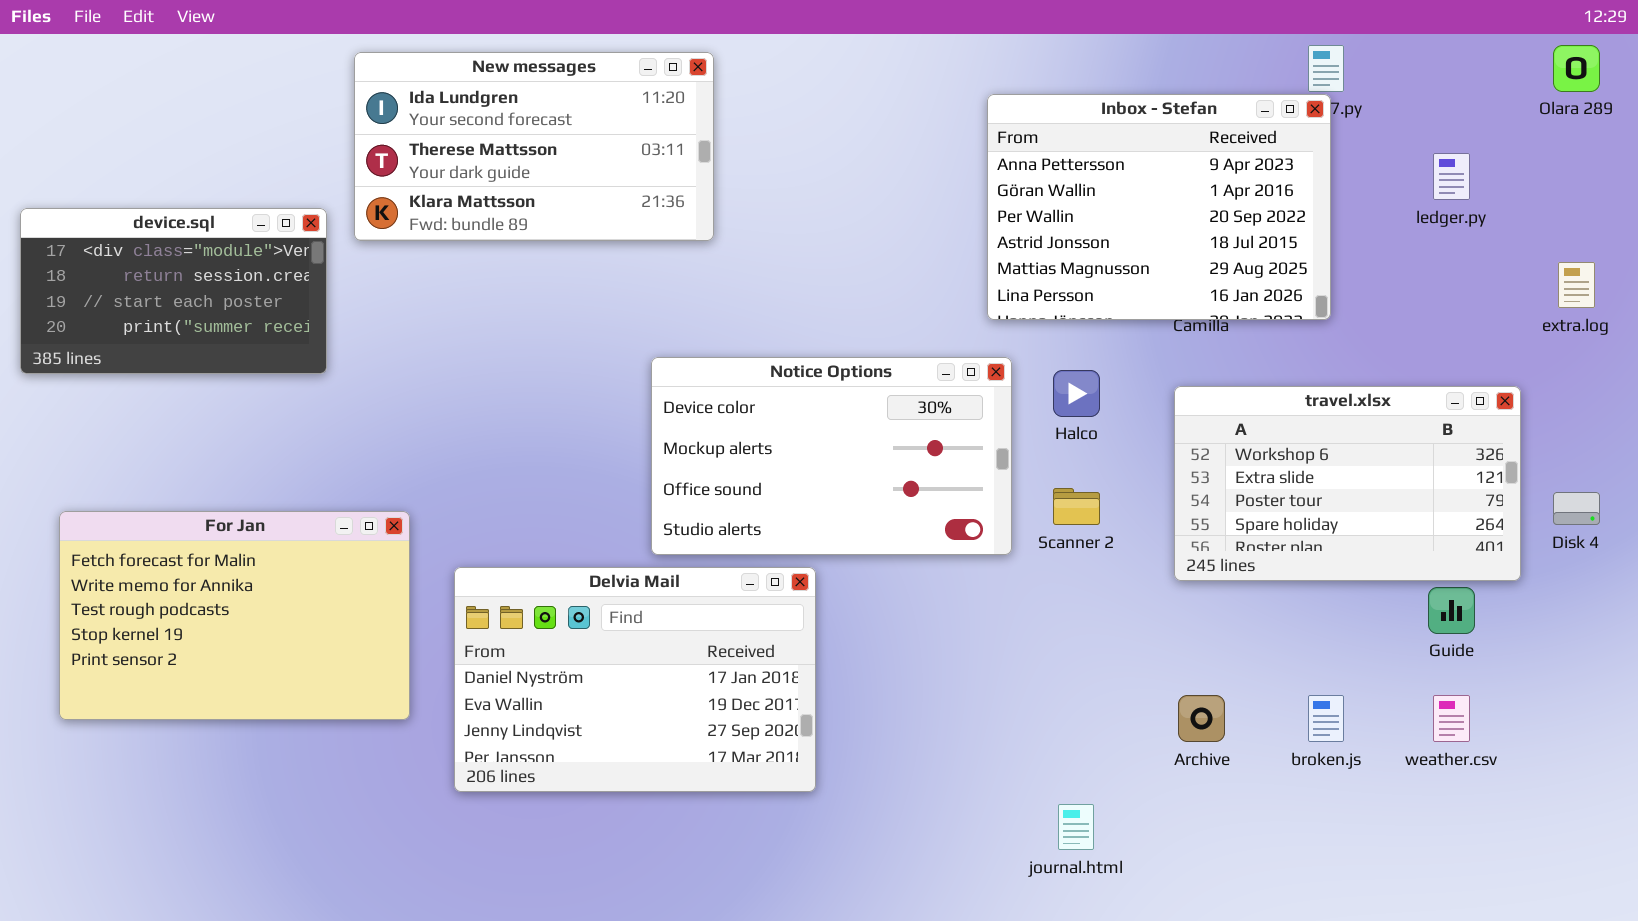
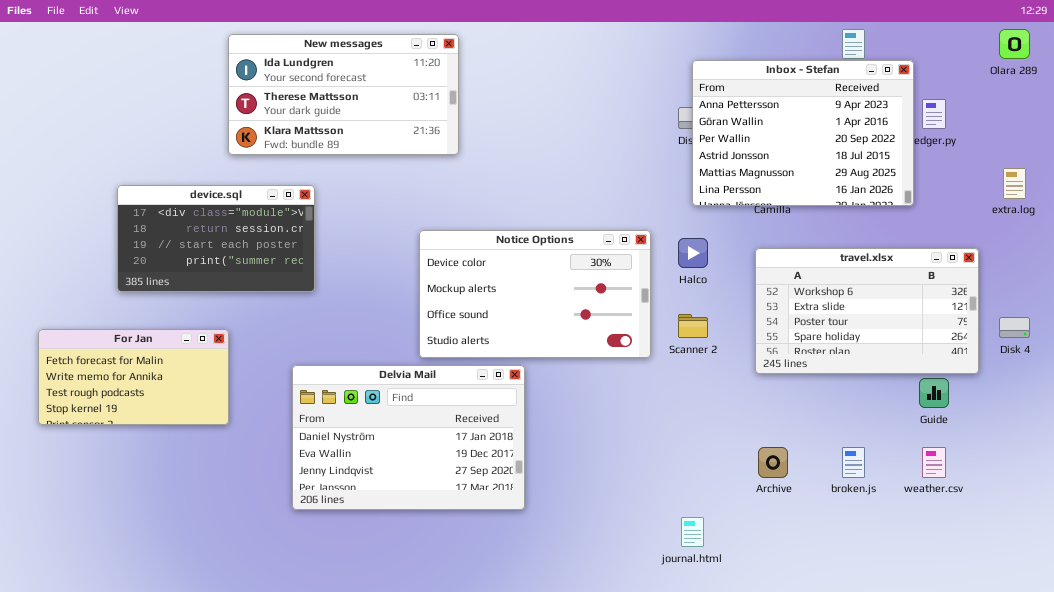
Inbox - Stefan: [987,94,1331,320] -> [692,60,914,206], moved
device.sql: [20,208,327,374] -> [117,185,315,292], moved
For Jan: [59,511,410,720] -> [38,329,229,425], resized

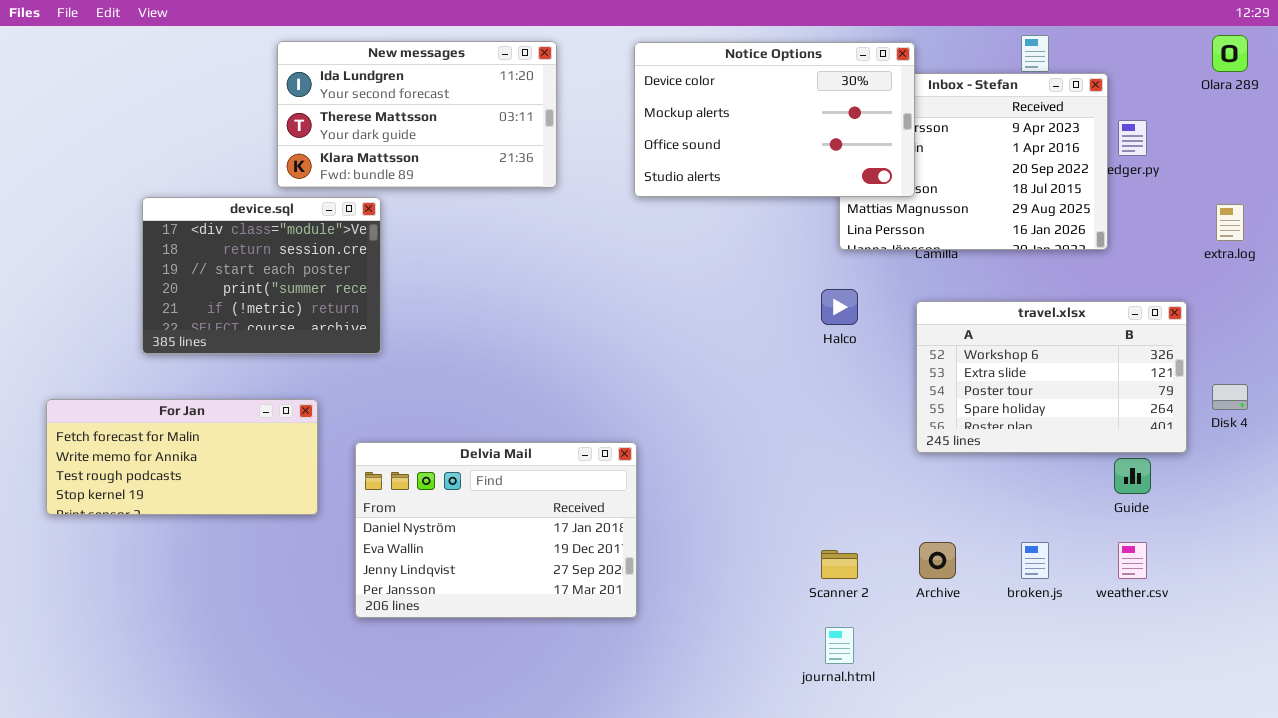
device.sql: [117,185,315,292] -> [142,197,381,354], resized
Notice Options: [419,230,651,358] -> [634,42,915,197], moved
Scanner 2: [678,314,708,338] -> [821,550,858,579], moved
For Jan: [38,329,229,425] -> [46,399,318,515], resized

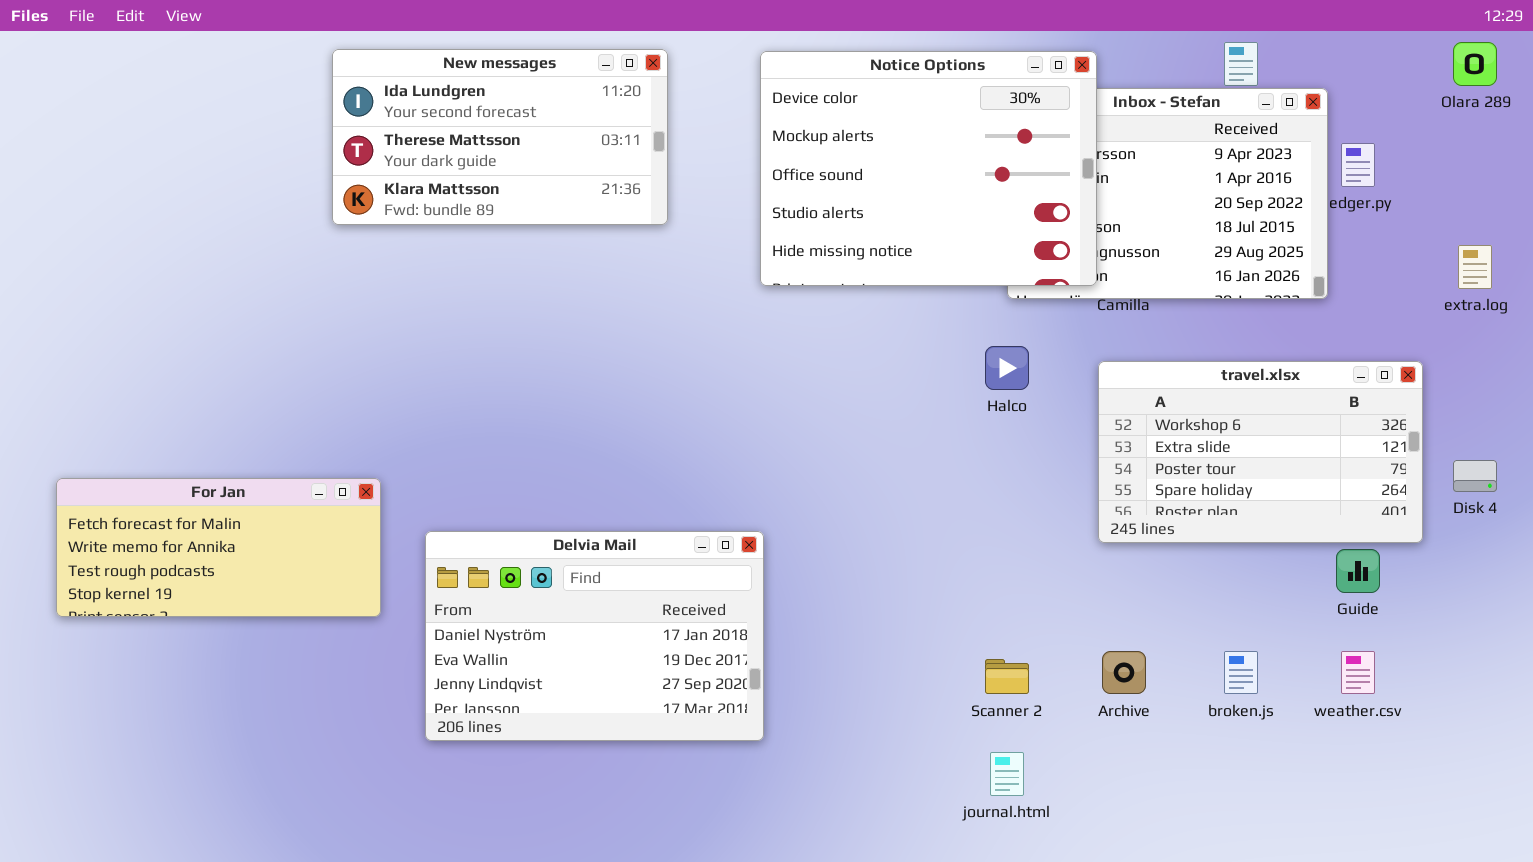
Notice Options: [634,42,915,197] -> [760,51,1097,286], resized
device.sql: [142,197,381,354] -> none, closed

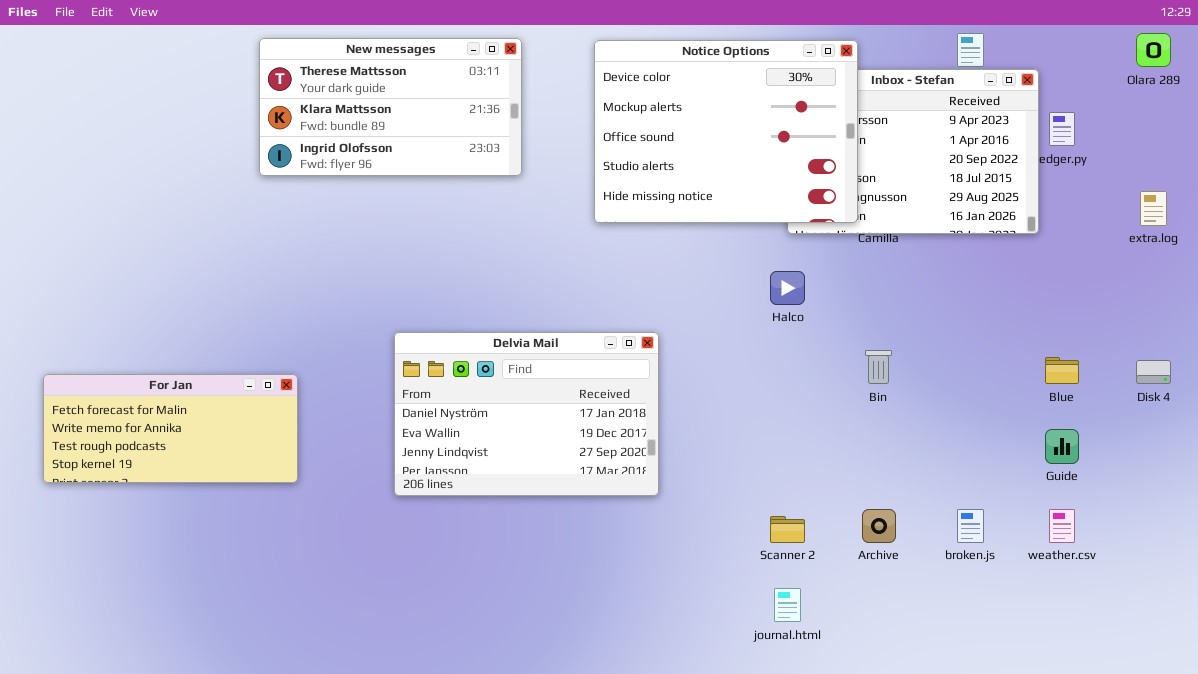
New messages: [332,49,668,225] -> [259,38,522,176], scrolled down 1 row
travel.xlsx: [1098,361,1423,543] -> none, closed
Delvia Mail: [425,531,764,741] -> [394,332,659,496], moved

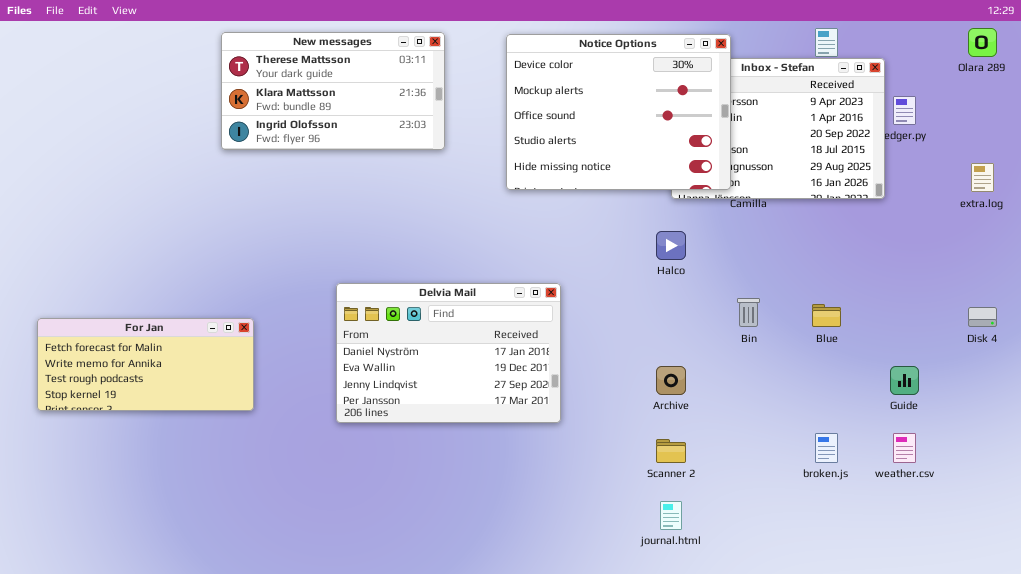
Blue: [1045,357,1079,384] -> [812,304,841,327], moved
Archive: [862,509,896,543] -> [656,366,686,395], moved

